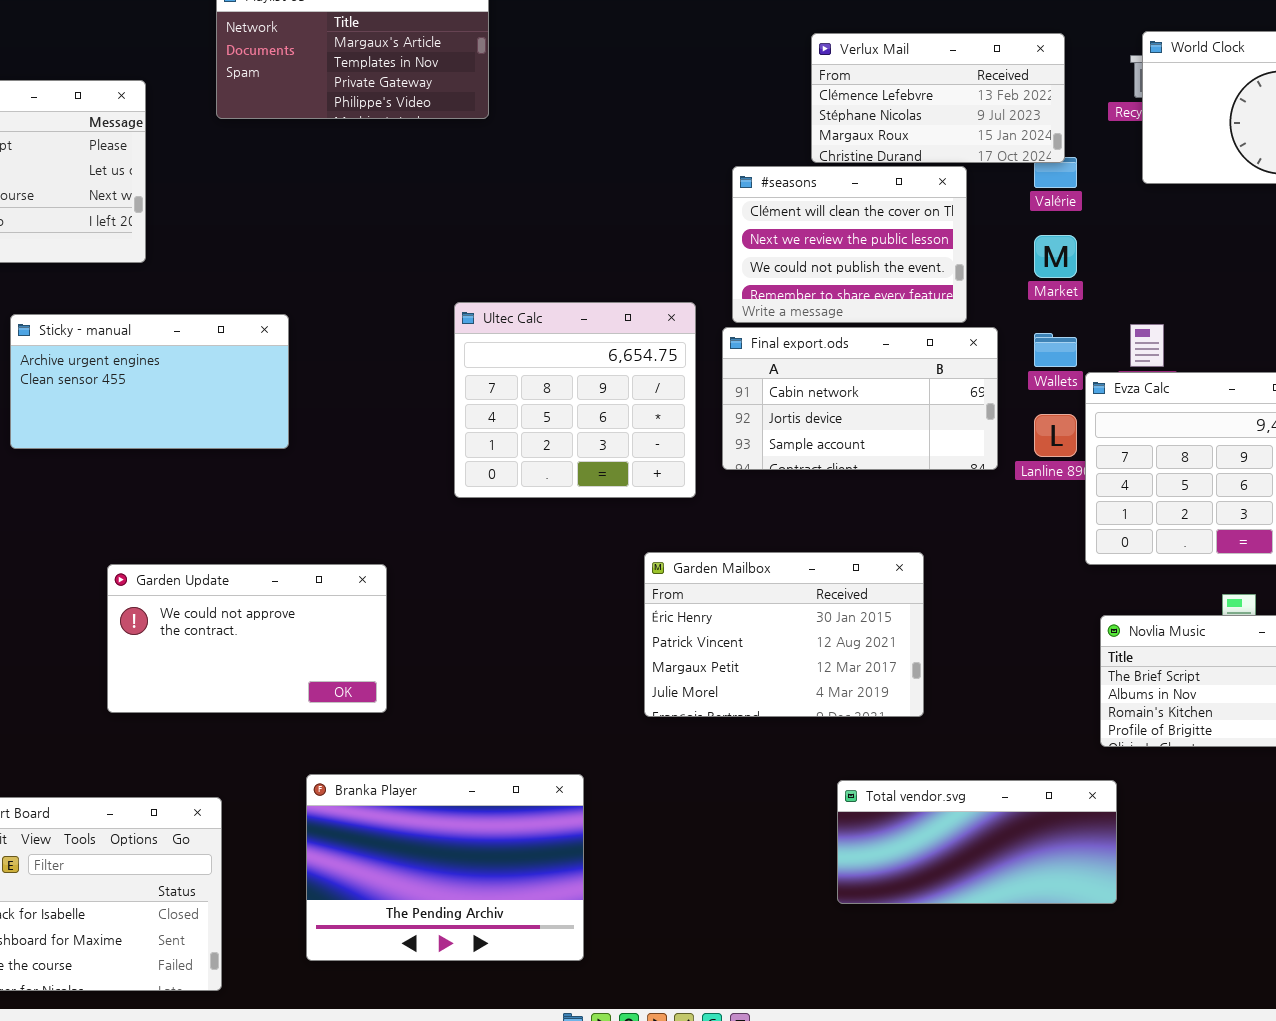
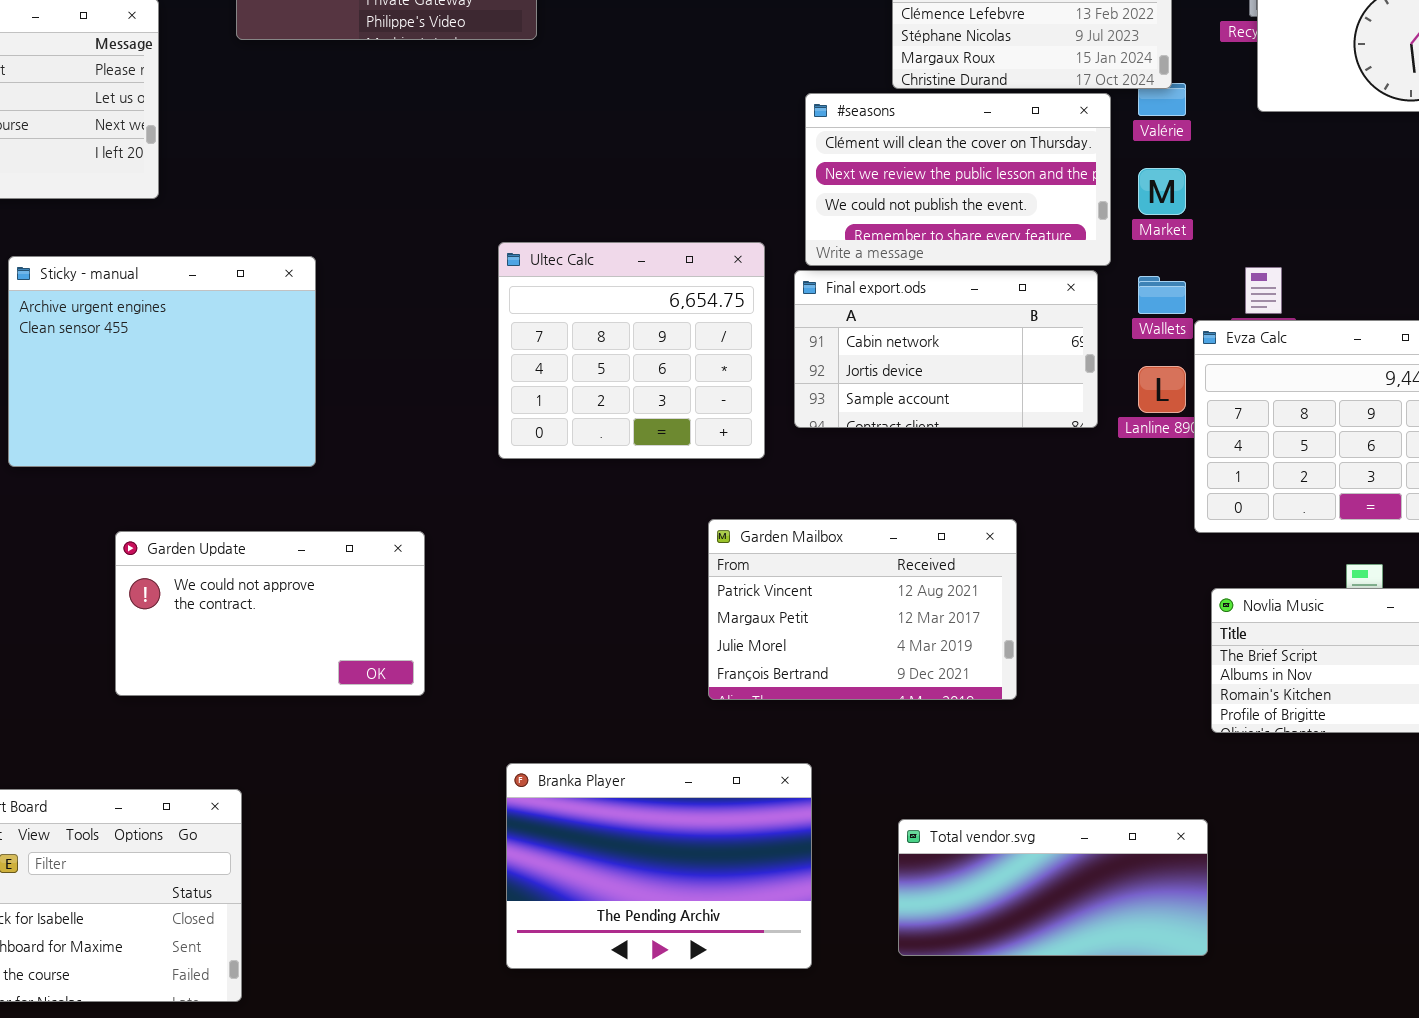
#seasons: [732,166,967,323] -> [805,93,1111,266], resized
Sticky - manual: [10,314,289,449] -> [8,256,316,467], resized
Garden Mailbox: [644,552,924,717] -> [708,519,1017,700], scrolled down 1 row
Branka Player: [306,774,584,961] -> [506,763,812,969], moved
Total vendor.svg: [837,780,1117,904] -> [898,819,1208,956], moved

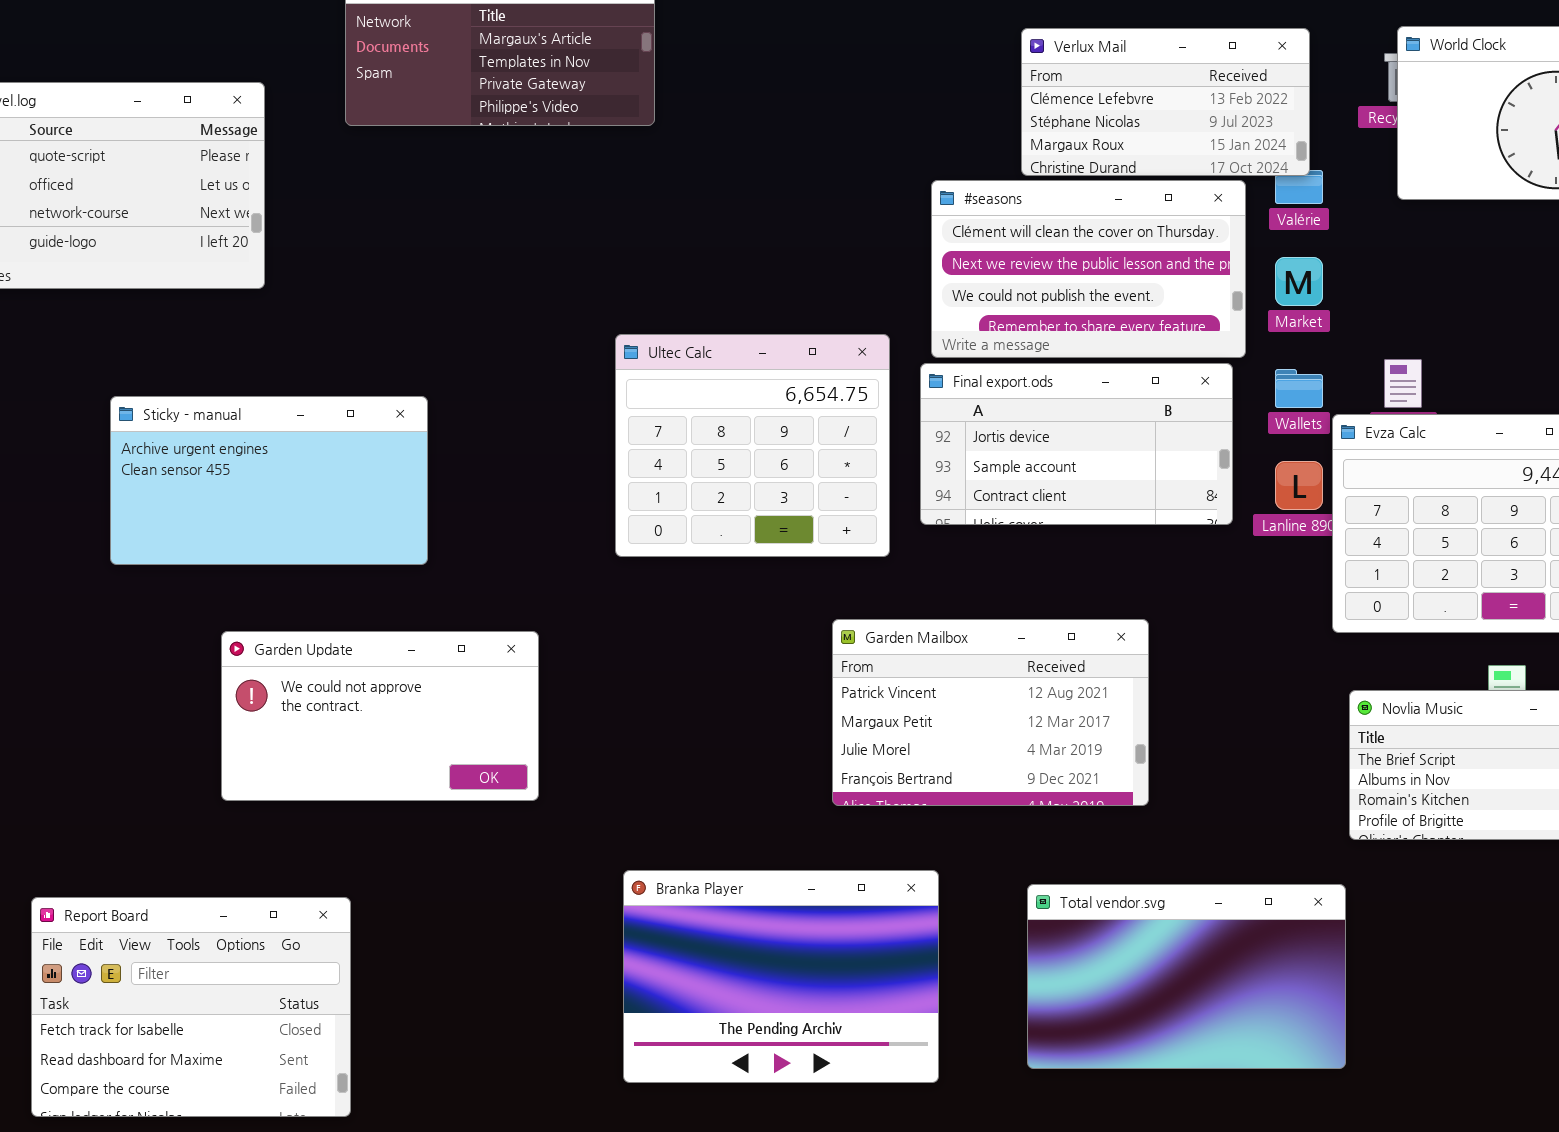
Sticky - manual: [8,256,316,467] -> [110,396,428,565], resized
Final export.ods: [794,270,1098,428] -> [920,363,1233,525], scrolled down 1 row
Total vendor.svg: [898,819,1208,956] -> [1027,884,1346,1069], resized

